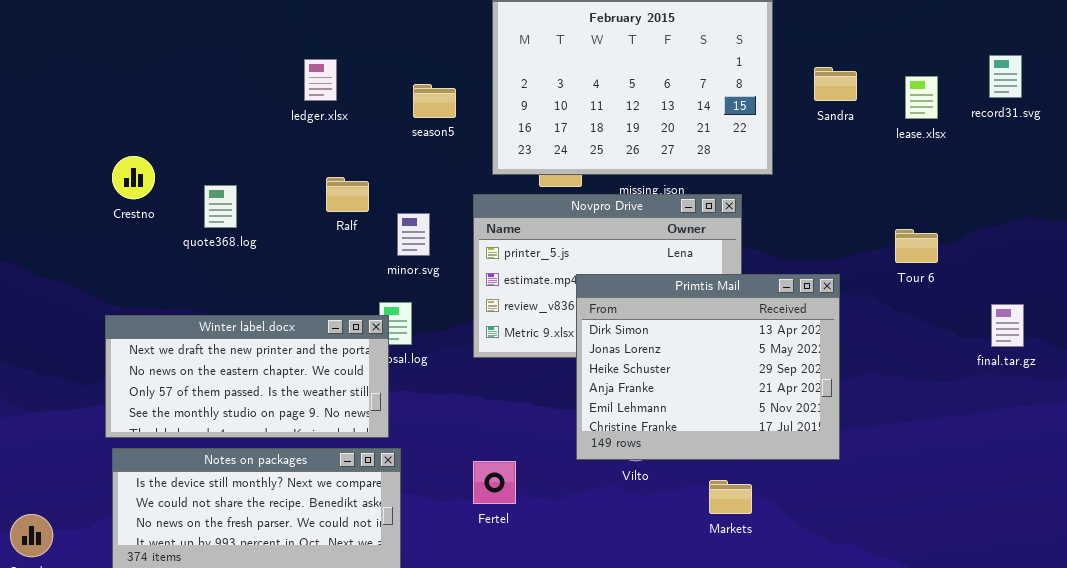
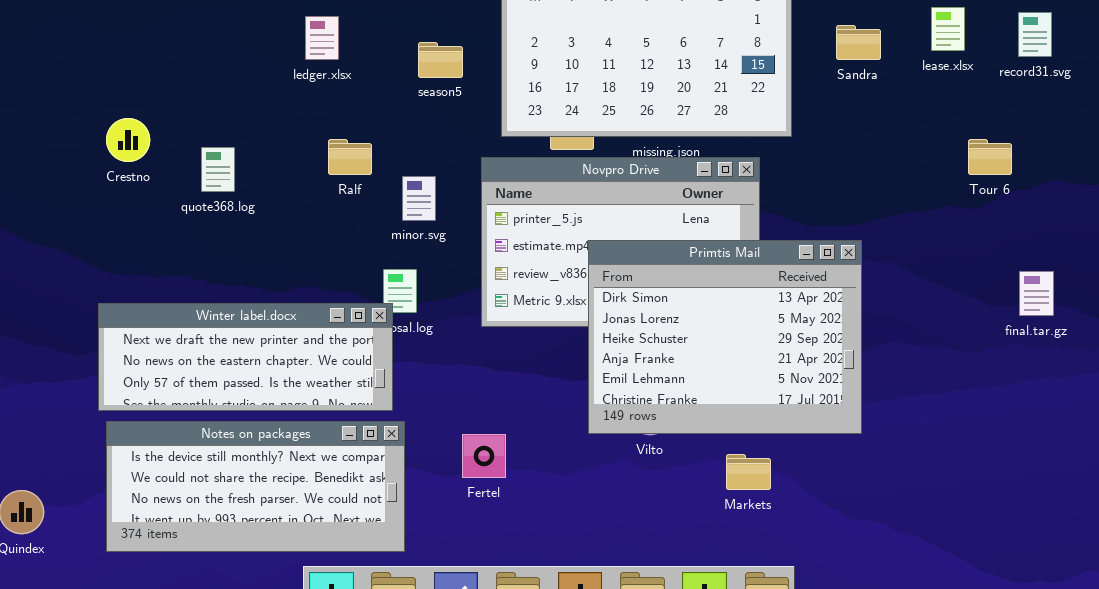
lease.xlsx: [905,76,938,119] -> [931,7,965,51], moved
Tour 6: [895,229,938,263] -> [968,139,1012,175], moved
Winter label.docx: [105,315,389,438] -> [98,303,393,411], resized
Fertel: [473,461,516,504] -> [462,434,506,478], moved

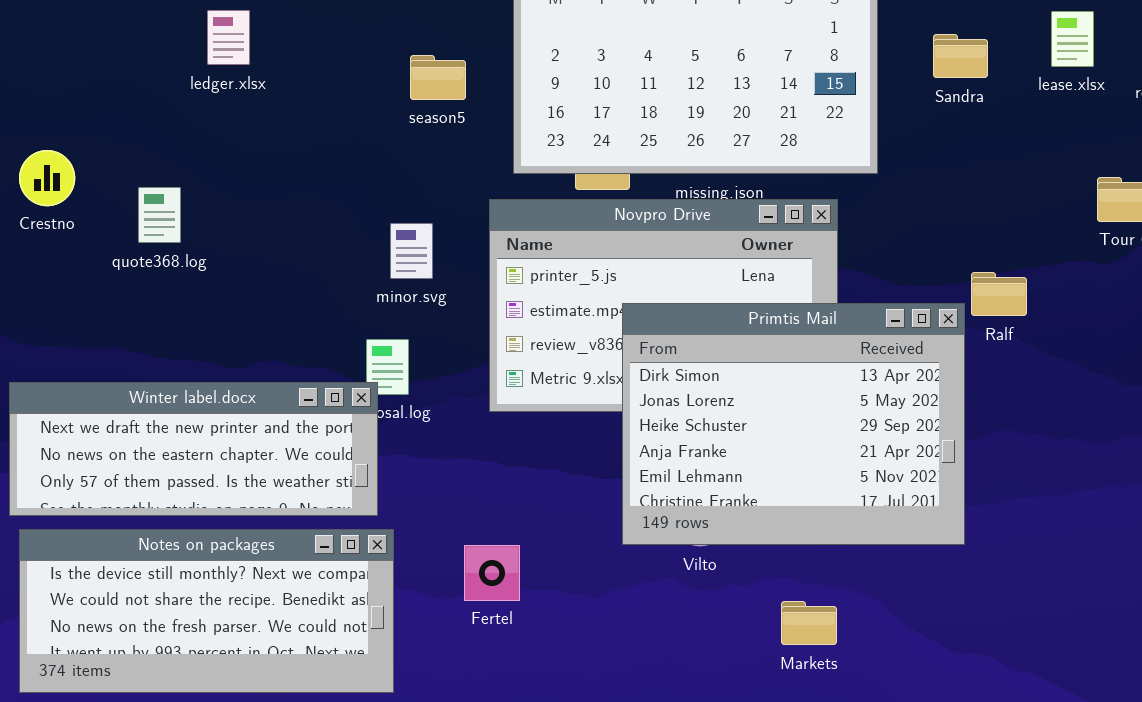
ledger.xlsx: [305,16,339,60] -> [207,10,250,65], moved
Ralf: [328,139,372,175] -> [971,272,1027,316], moved
Markets: [726,454,771,490] -> [781,601,837,645], moved

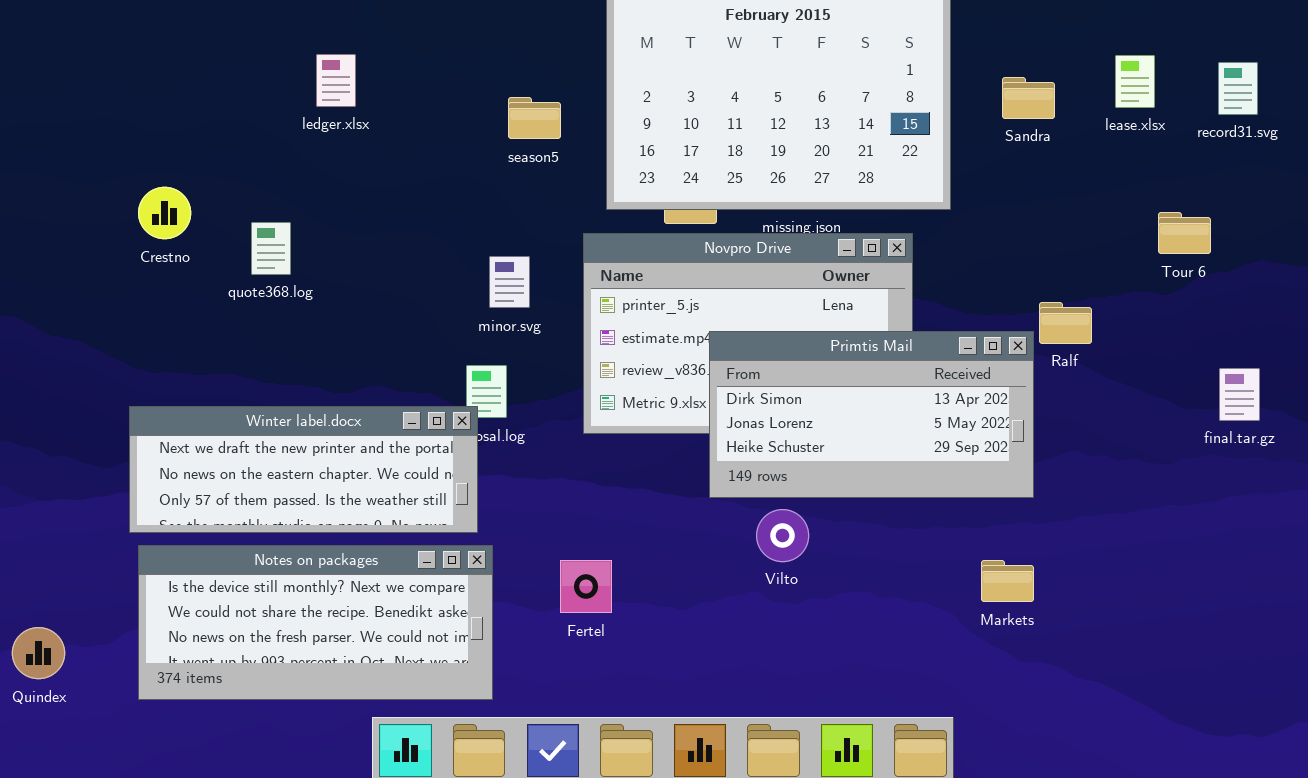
Primtis Mail: [622,303,965,545] -> [709,331,1034,498], resized
Markets: [781,601,837,645] -> [981,560,1034,602], moved

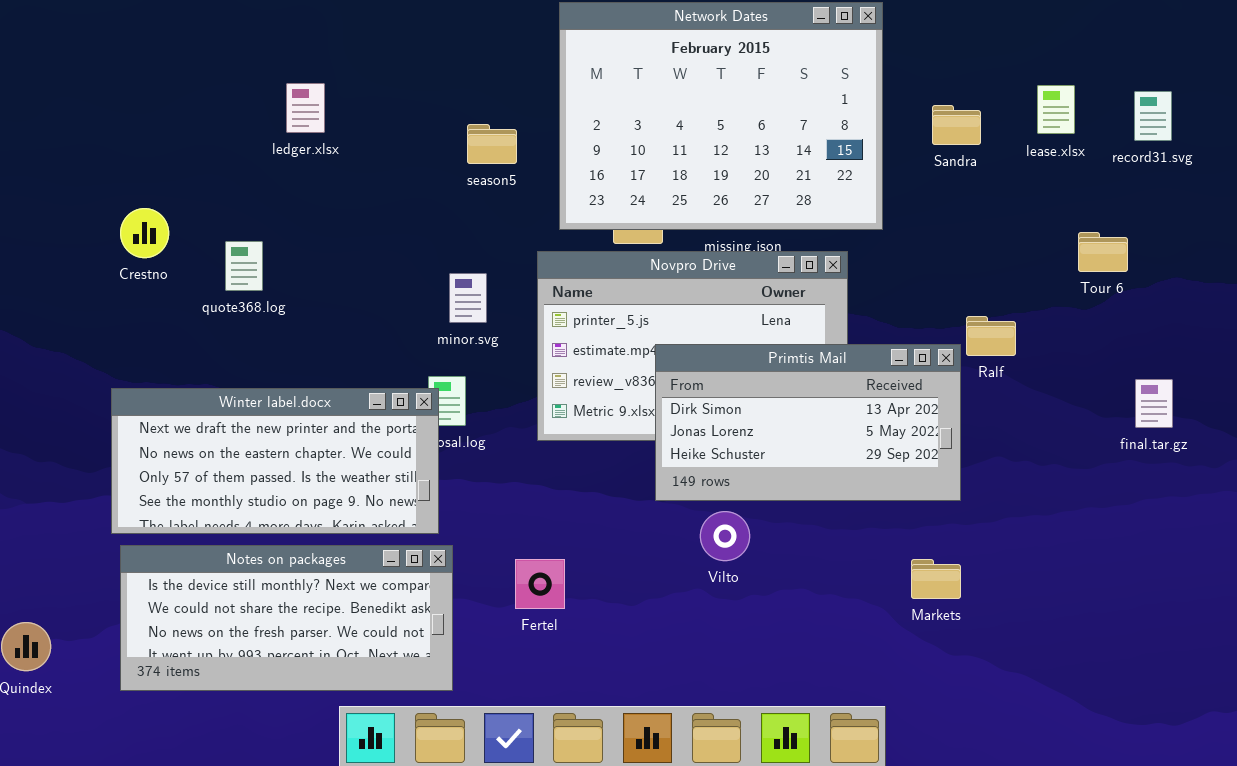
Winter label.docx: [129,406,478,533] -> [111,388,439,534], resized

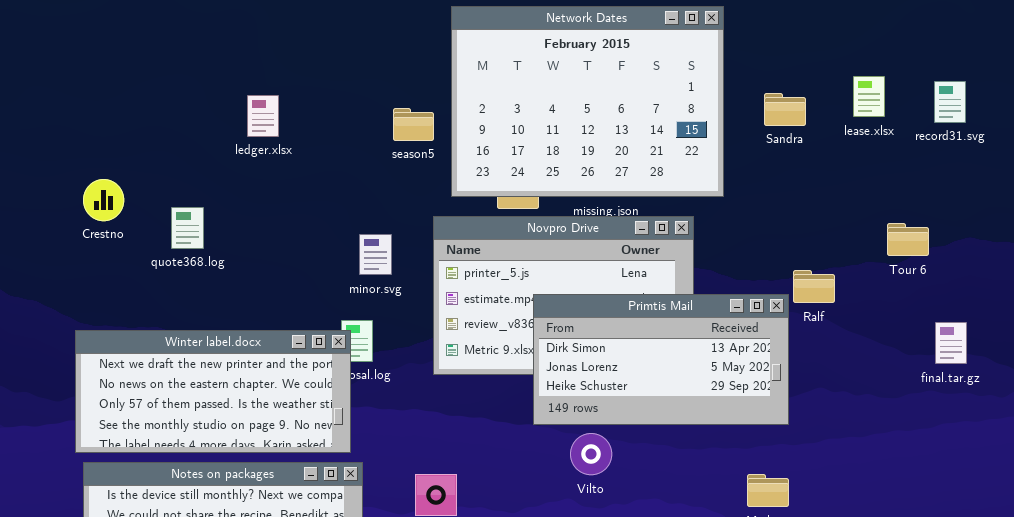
ledger.xlsx: [286,83,325,133] -> [247,95,279,137], moved
season5: [467,124,517,164] -> [393,108,434,141], moved
Tour 6: [1078,232,1128,272] -> [887,223,929,256], moved

